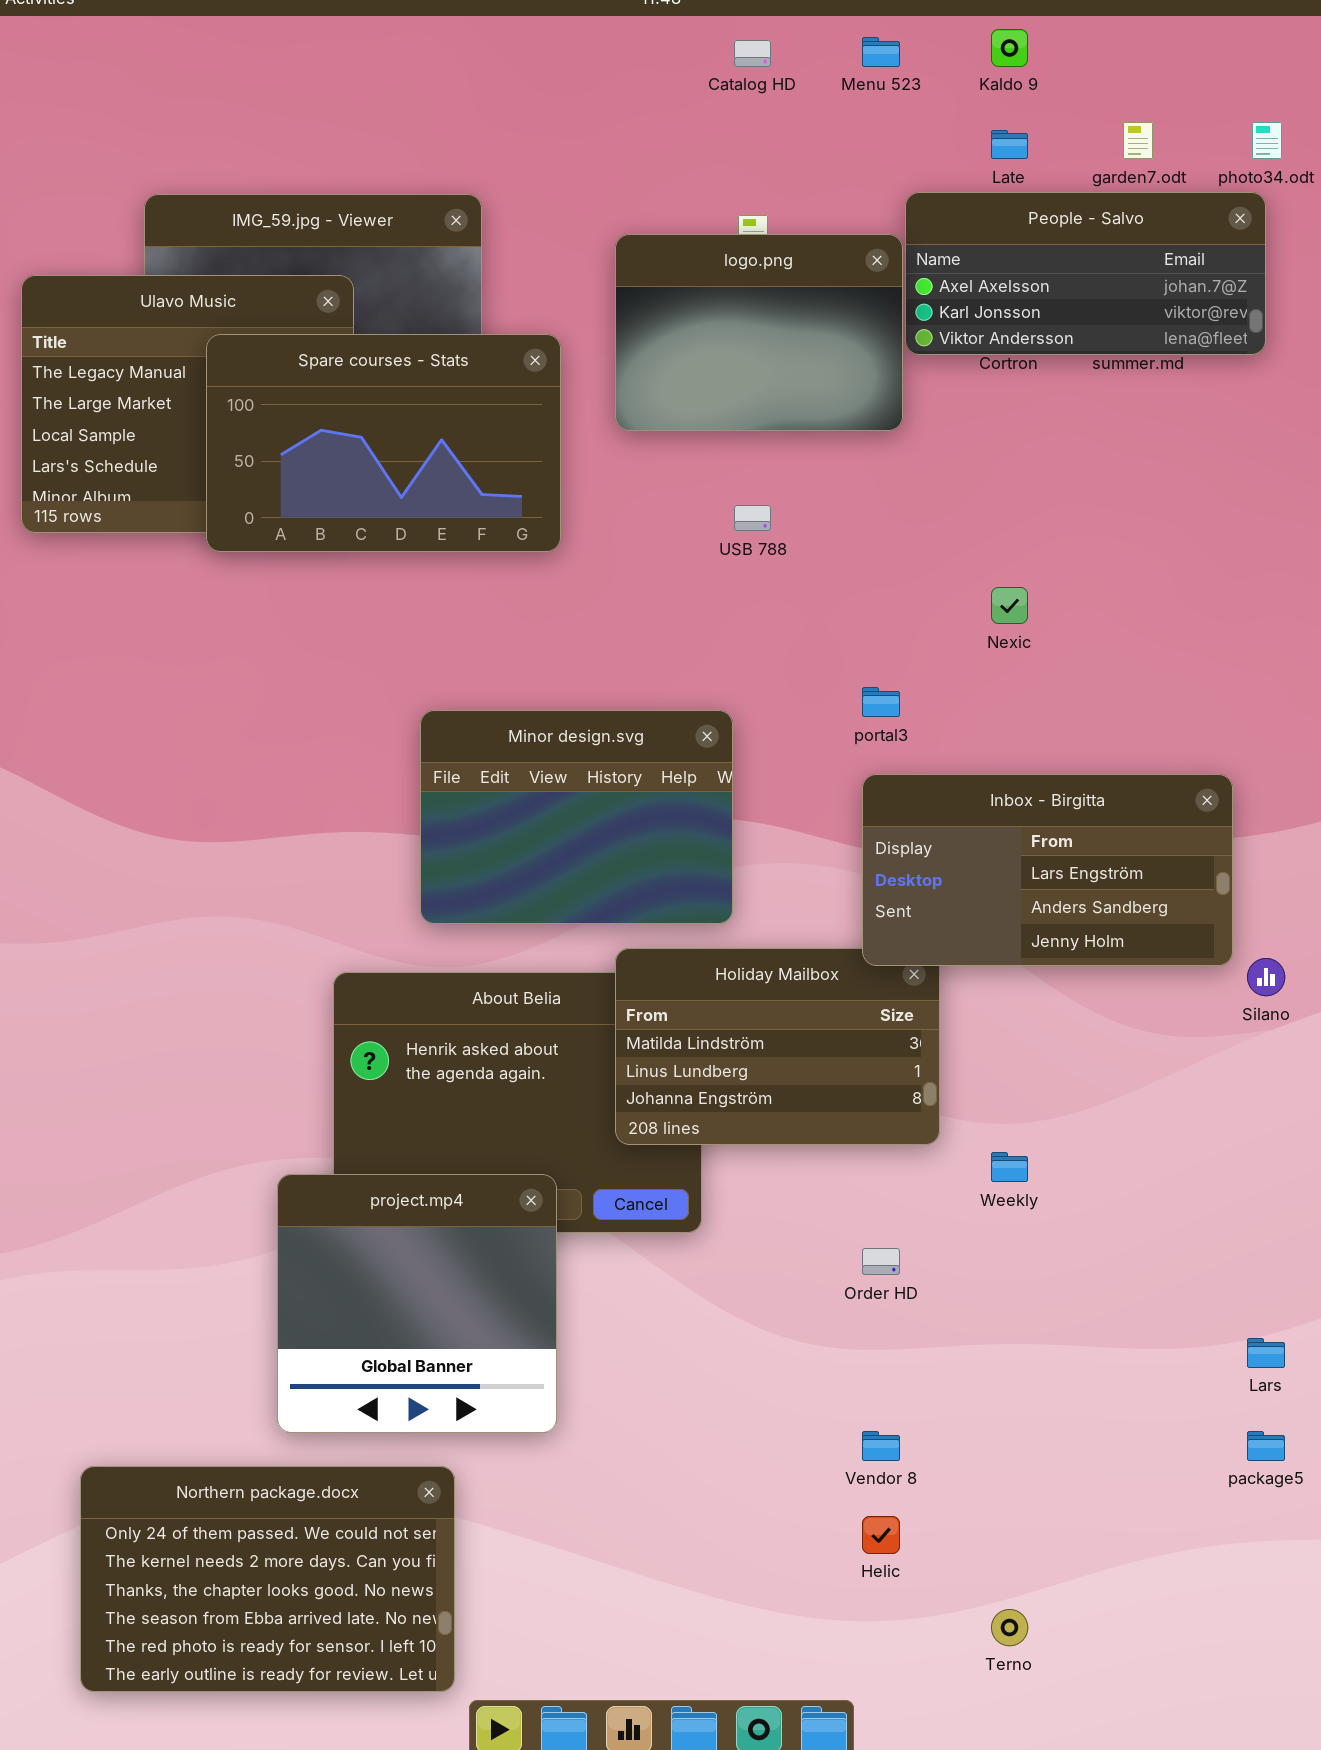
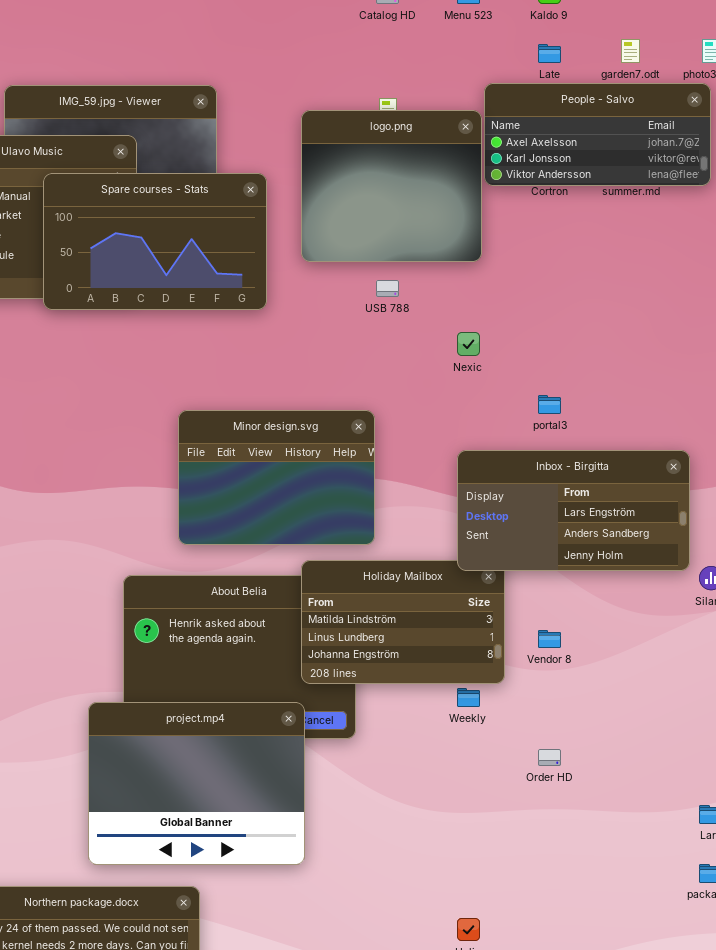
logo.png: [615,234,903,431] -> [301,110,482,262], resized
Nexic: [991,587,1028,624] -> [457,332,480,356], moved
portal3: [862,687,900,717] -> [538,395,561,414], moved
Weekly: [991,1152,1028,1182] -> [457,688,480,707], moved
project.mp4: [277,1174,557,1433] -> [88,702,305,865], resized
Order HD: [862,1248,900,1275] -> [538,749,561,766], moved
Vendor 8: [862,1431,900,1461] -> [538,630,561,648], moved

